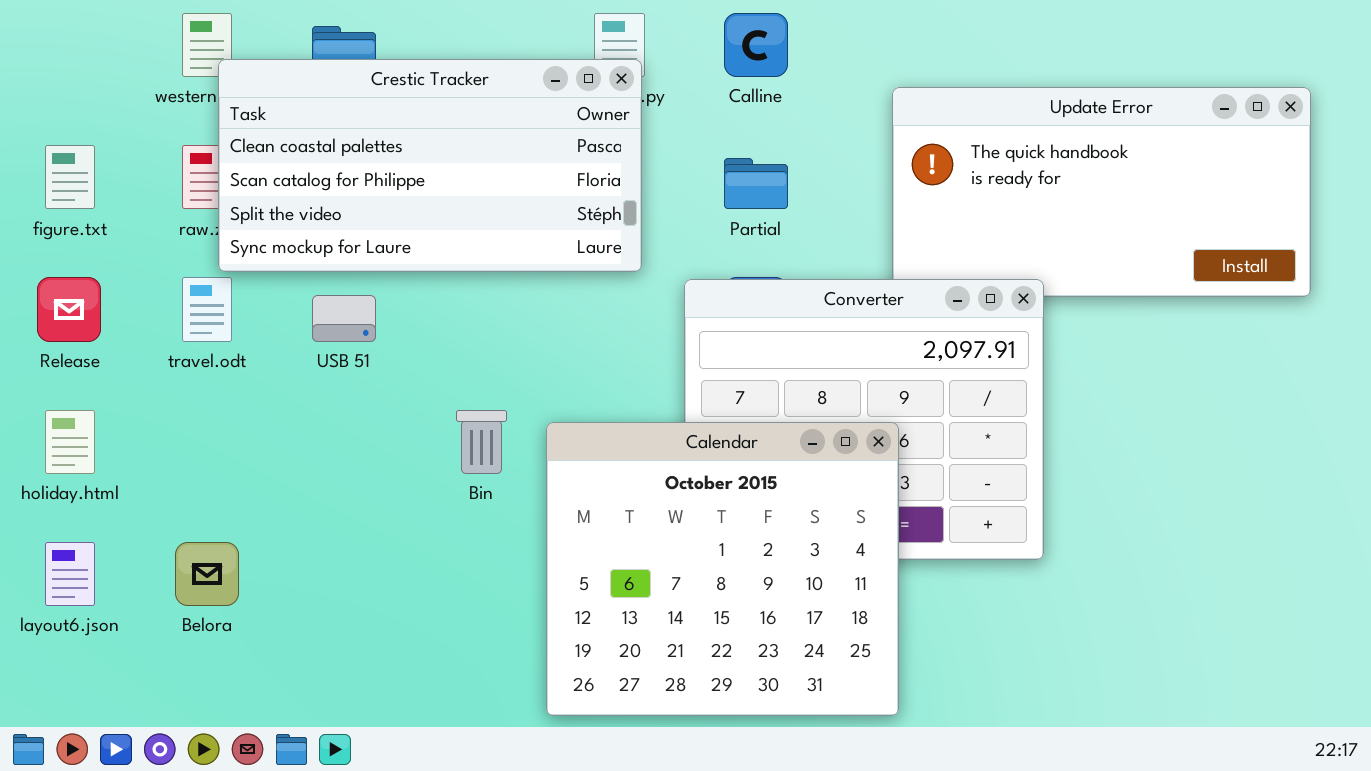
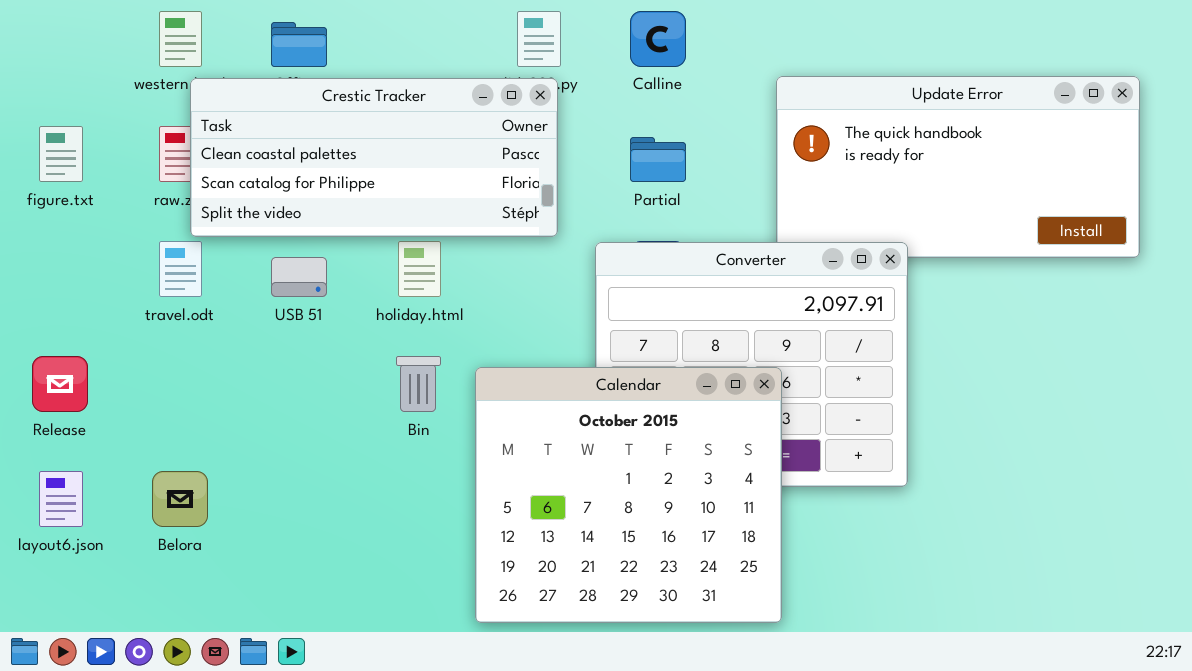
Crestic Tracker: [218,59,642,272] -> [190,78,558,237], resized
Release: [37,277,101,342] -> [32,356,88,412], moved
holiday.html: [45,410,95,474] -> [398,241,441,297], moved

